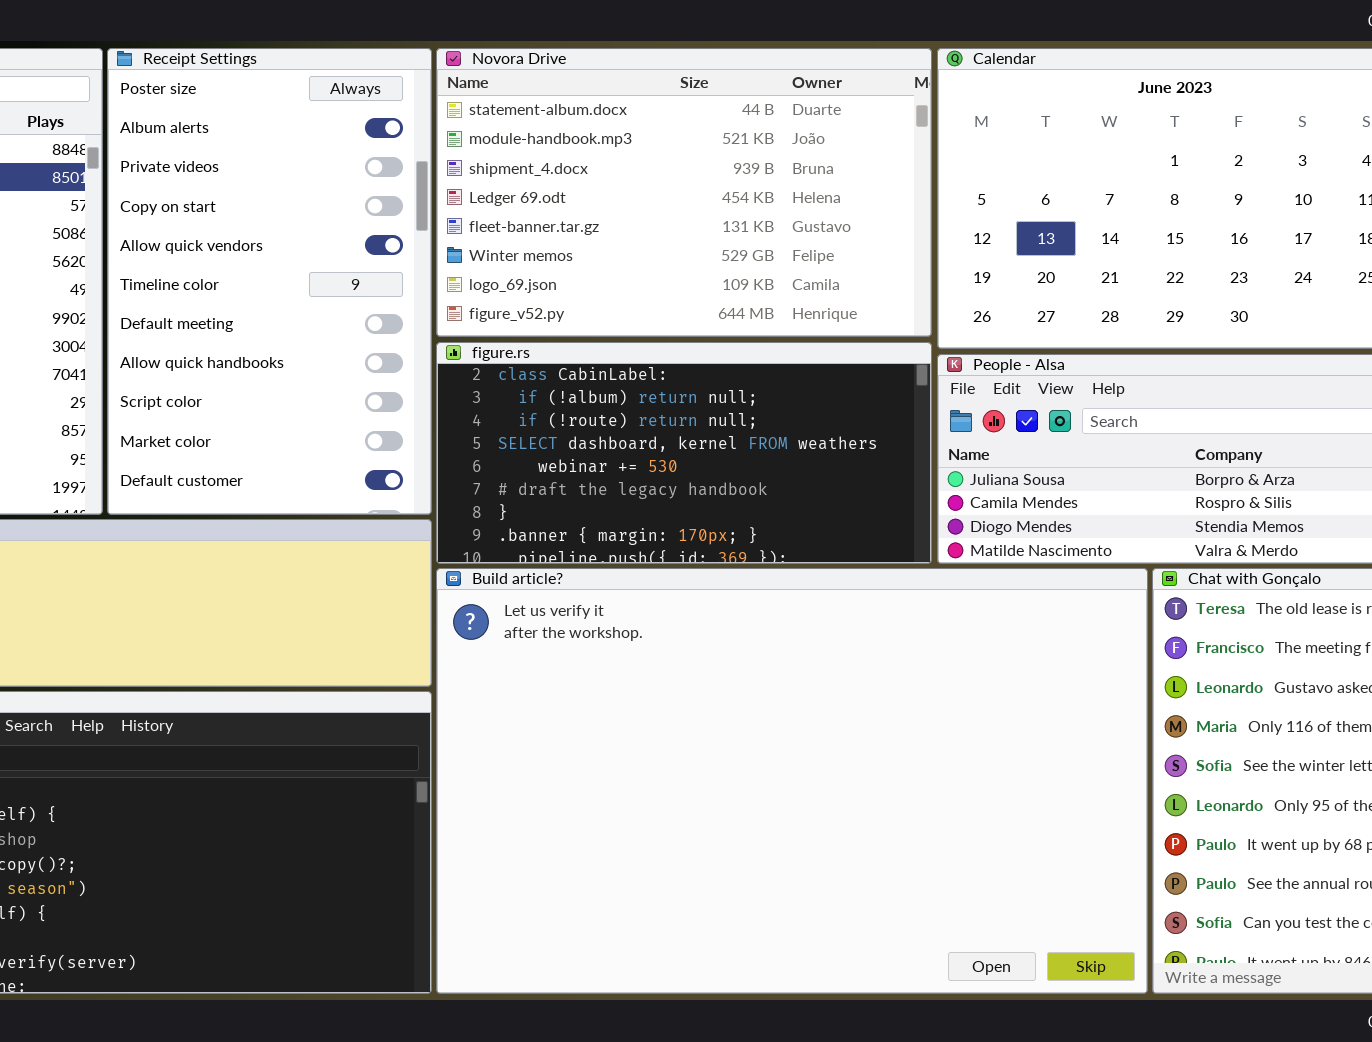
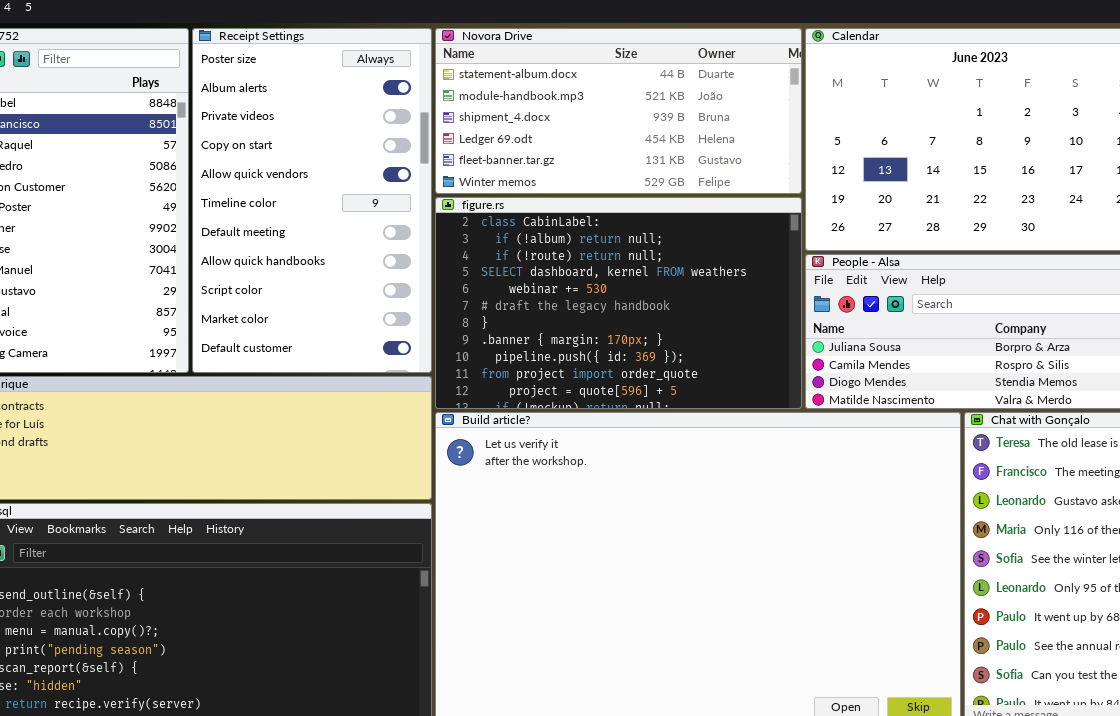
Novora Drive: [436,48,932,337] -> [435,28,802,194], resized
figure.rs: [436,342,932,564] -> [435,197,802,409], resized

